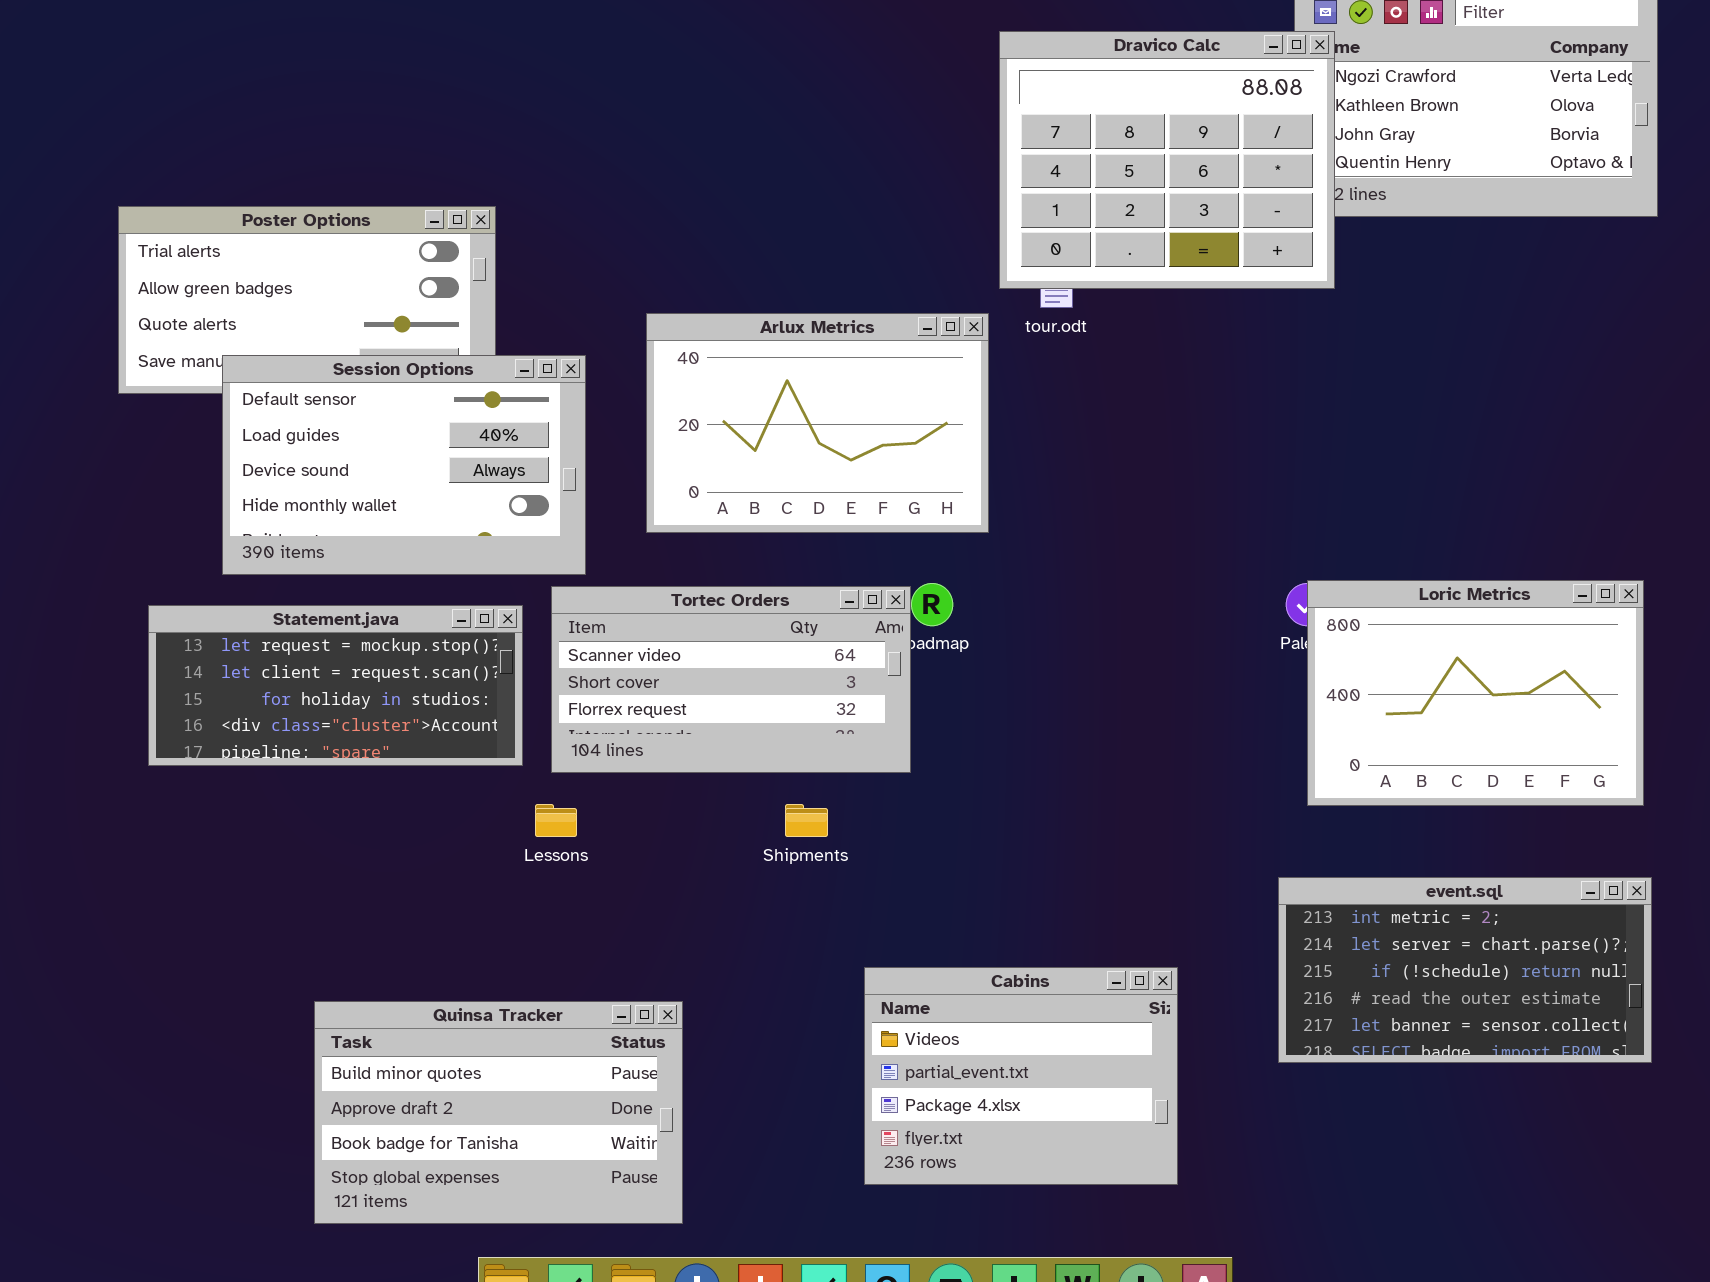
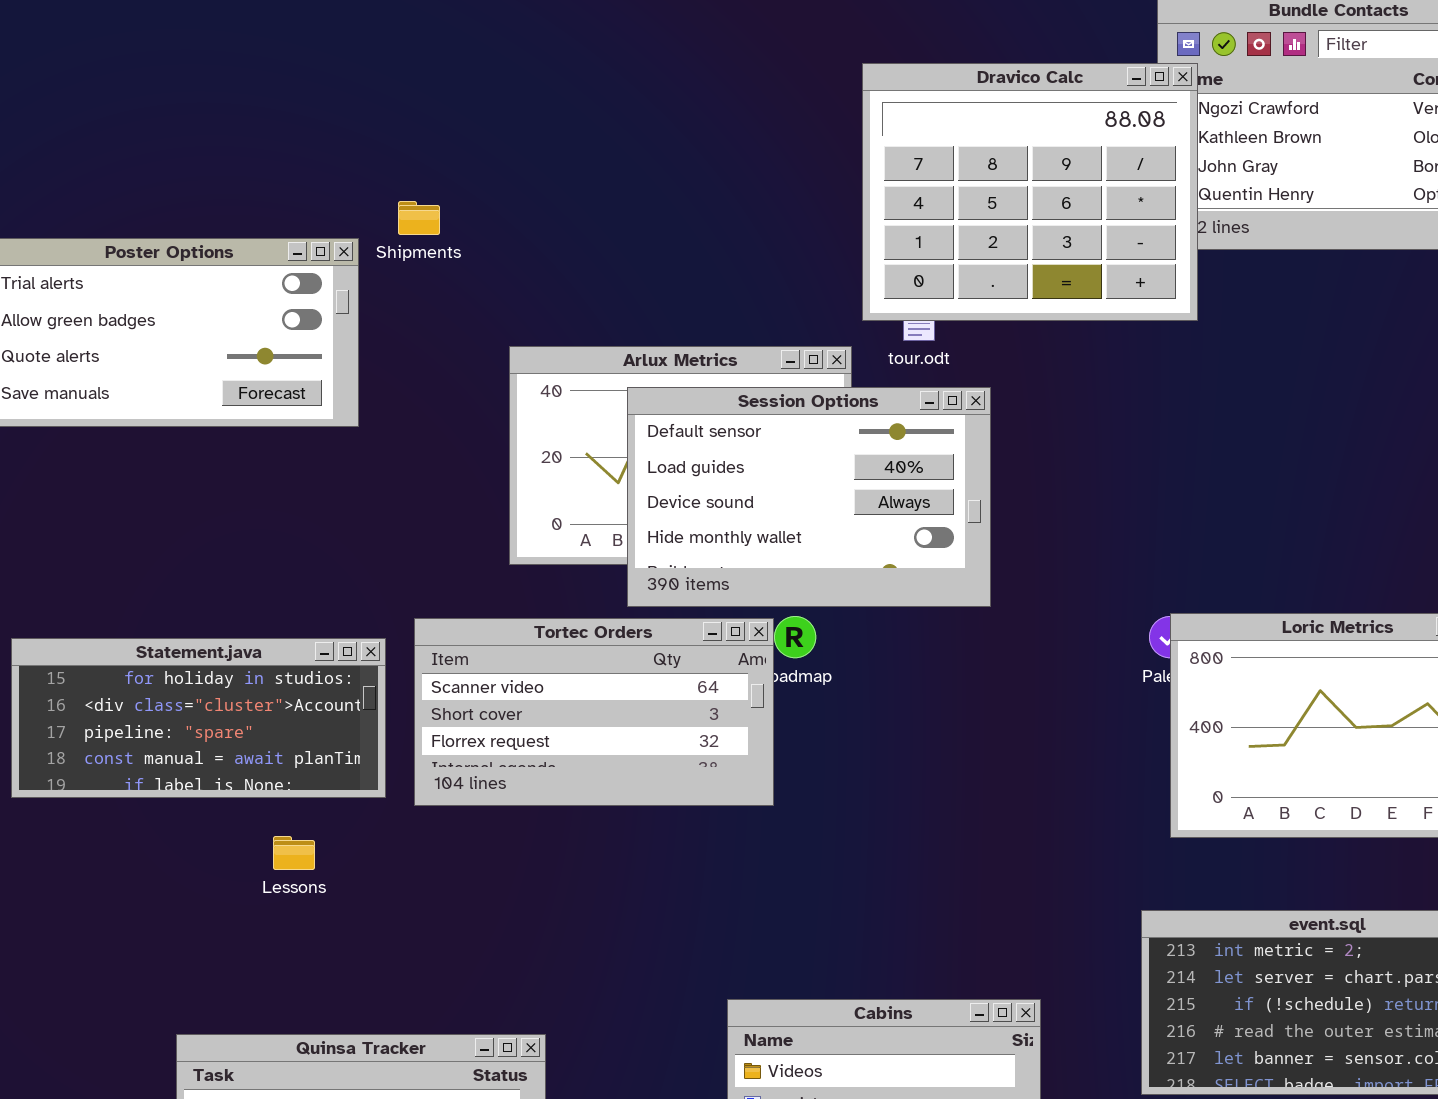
Session Options: [222,355,586,575] -> [627,387,991,607], moved
Statement.java: [148,605,523,766] -> [11,638,386,798], scrolled down 2 rows
Lessons: [535,804,577,837] -> [273,836,315,870], moved
Shipments: [785,804,828,837] -> [398,201,440,235], moved

